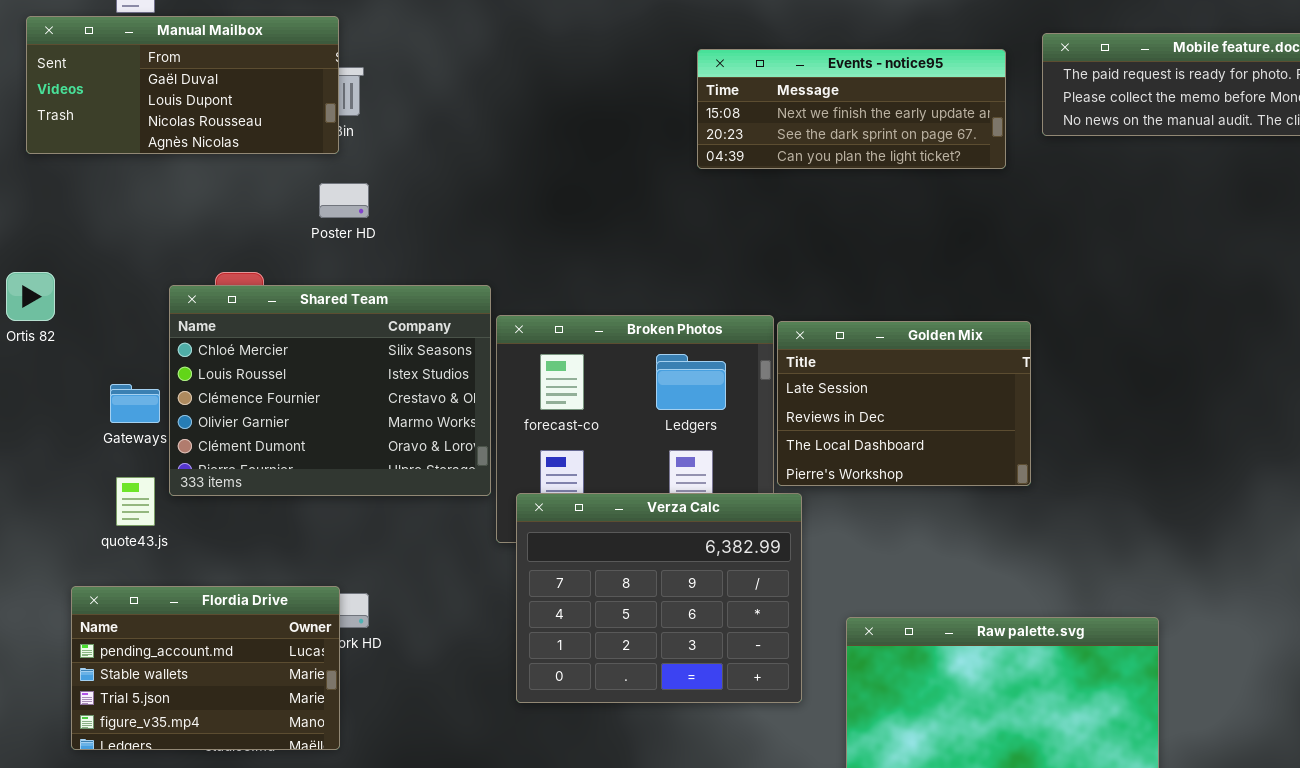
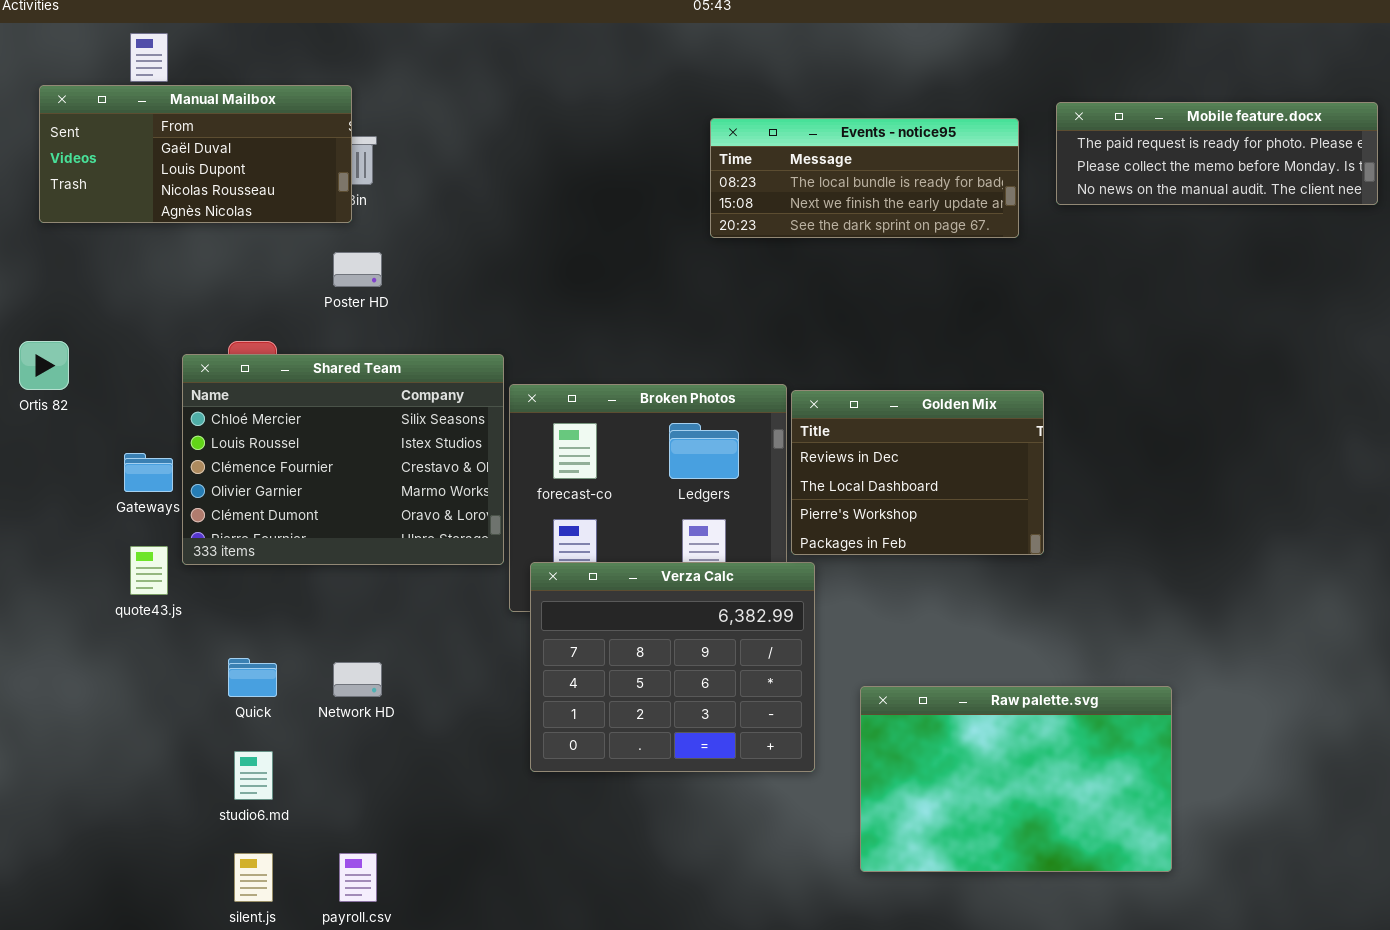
Events - notice95: [697,49,1006,169] -> [710,118,1019,238], scrolled up 1 row
Golden Mix: [777,321,1031,486] -> [791,390,1044,555], scrolled down 1 row
Flordia Drive: [71,586,340,750] -> none, closed

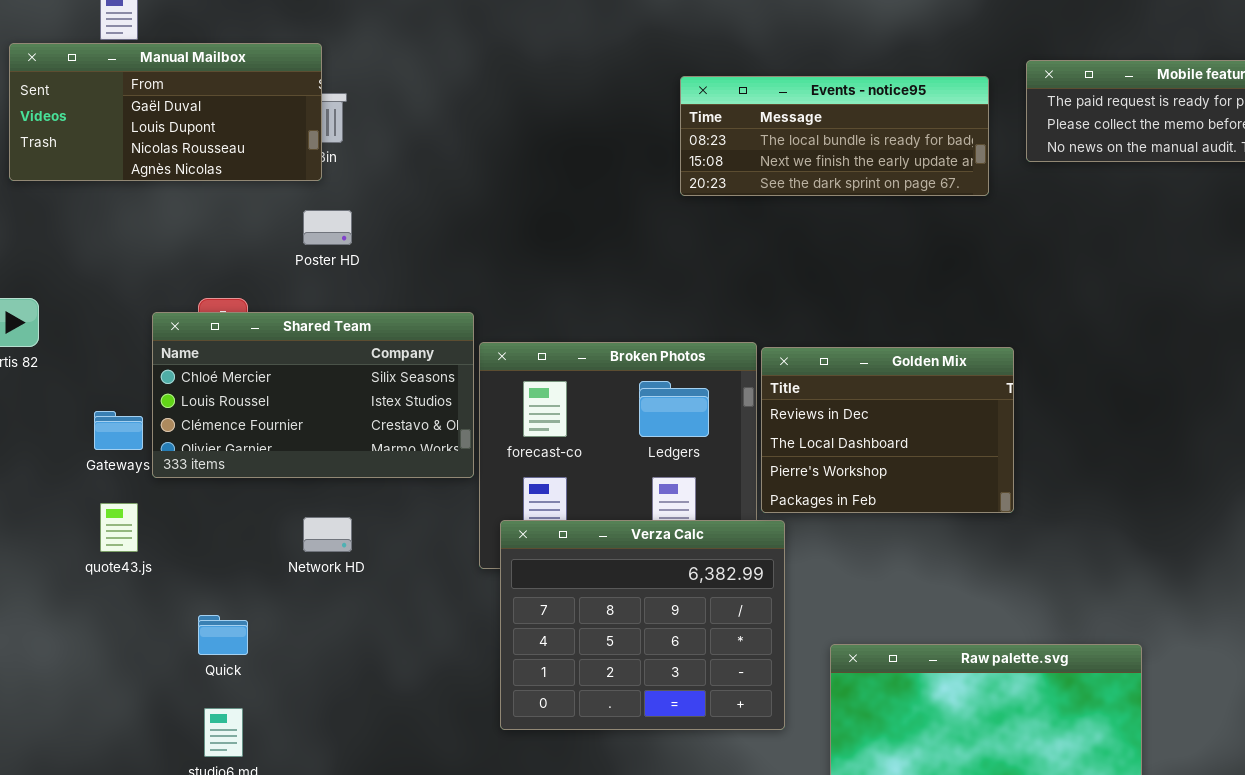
Shared Team: [182,354,504,565] -> [152,312,474,478], resized
Network HD: [333,662,382,697] -> [303,517,352,552], moved

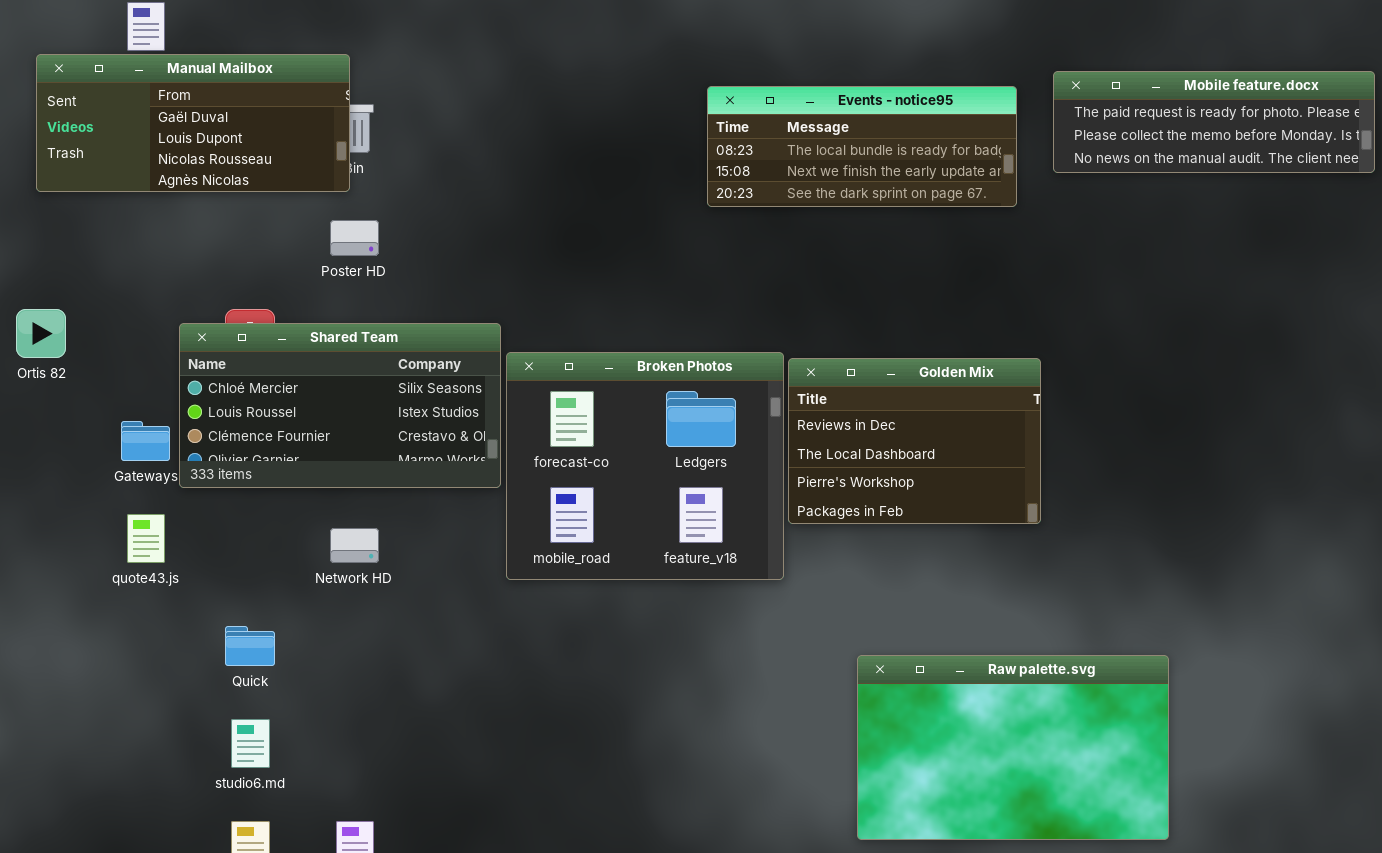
Verza Calc: [500,520,785,730] -> none, closed

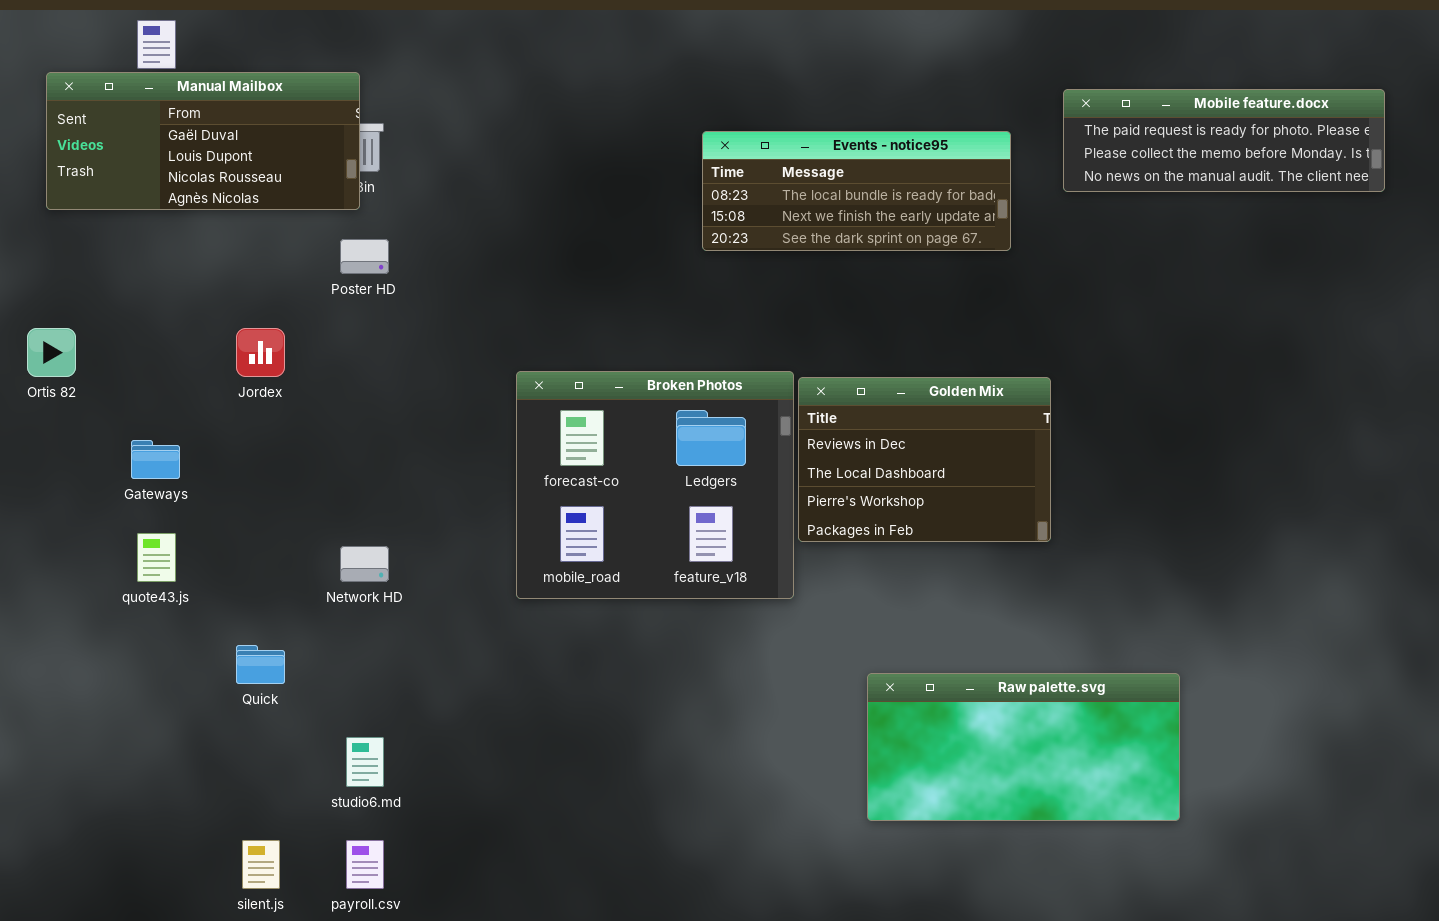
Events - notice95: [707,86,1017,207] -> [702,131,1011,251], moved
Shared Team: [179,323,501,488] -> none, closed
Raw palette.svg: [857,655,1169,840] -> [867,673,1180,821], resized
studio6.md: [231,719,270,768] -> [346,737,384,787], moved

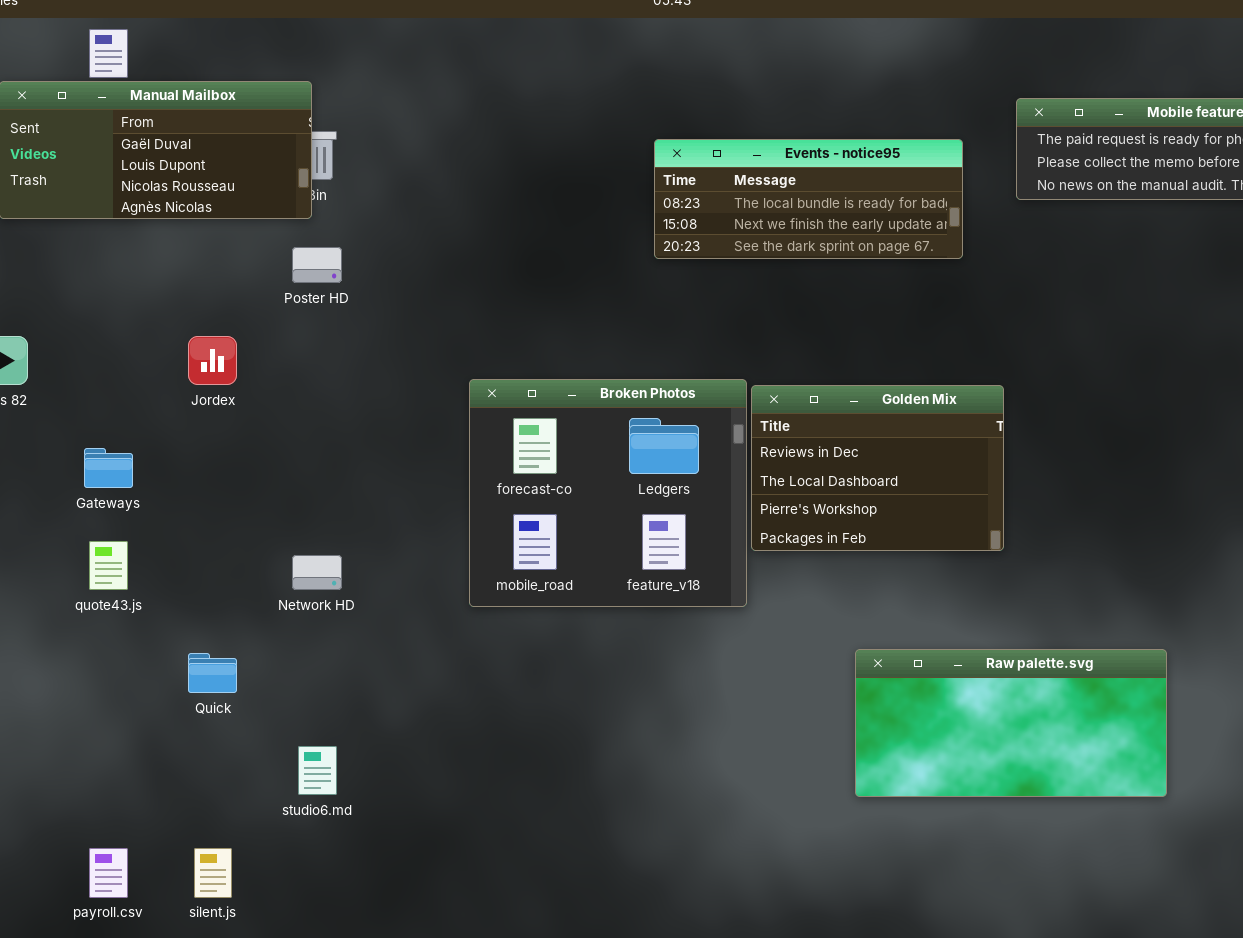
Raw palette.svg: [867,673,1180,821] -> [855,649,1167,797], moved
payroll.csv: [346,840,384,889] -> [89,848,128,898], moved

